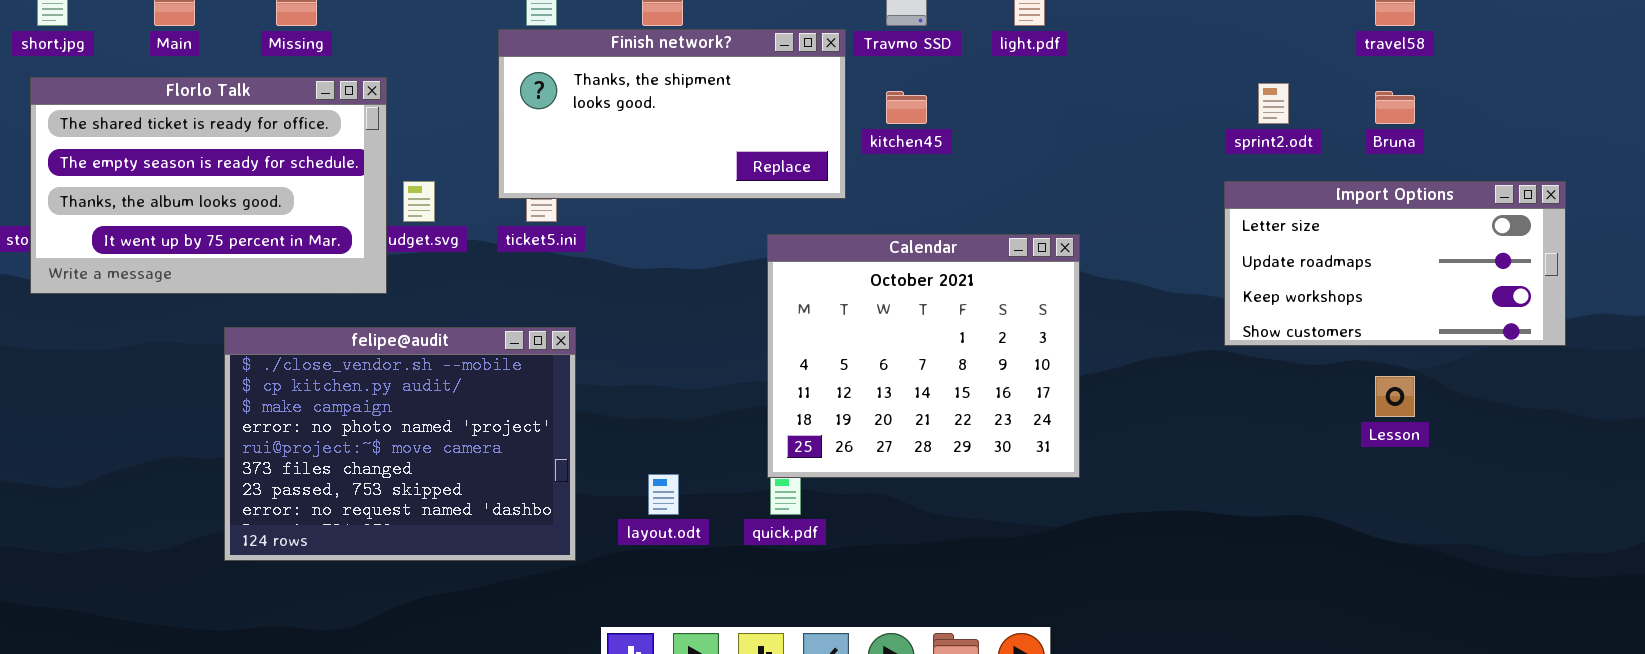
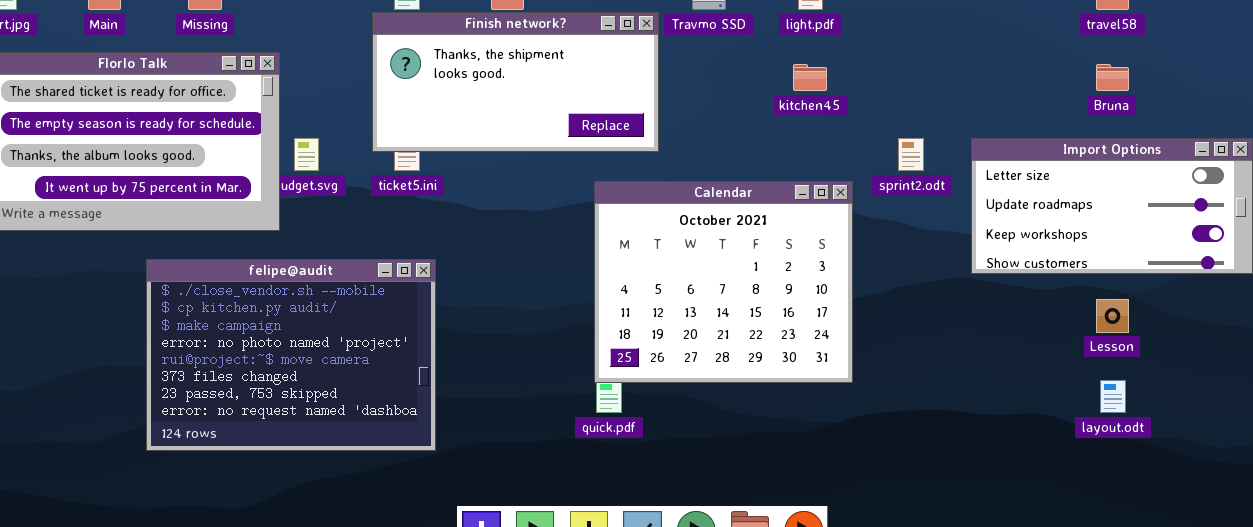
sprint2.odt: [1258,83,1289,124] -> [898,138,924,171], moved
kitchen45: [886,91,927,124] -> [793,64,827,91], moved
layout.odt: [648,474,679,515] -> [1100,380,1126,413], moved

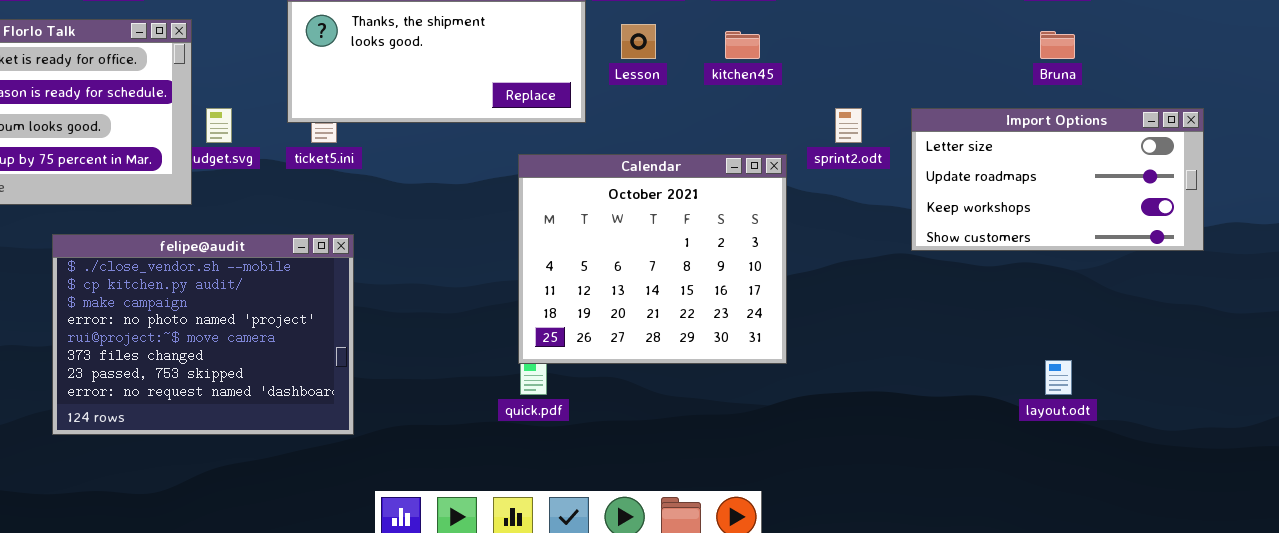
Lesson: [1096,299,1129,333] -> [621,24,656,59], moved

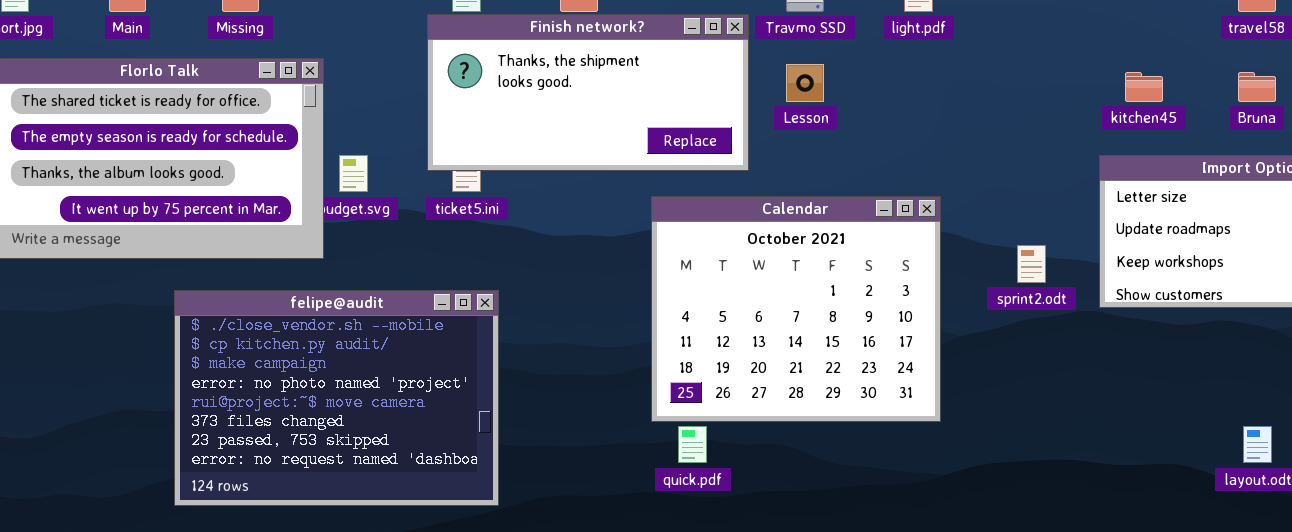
kitchen45: [725,31,760,59] -> [1125,72,1163,102], moved
sprint2.odt: [835,108,862,143] -> [1017,245,1046,283], moved
Calendar: [518,154,787,364] -> [651,196,941,422], moved

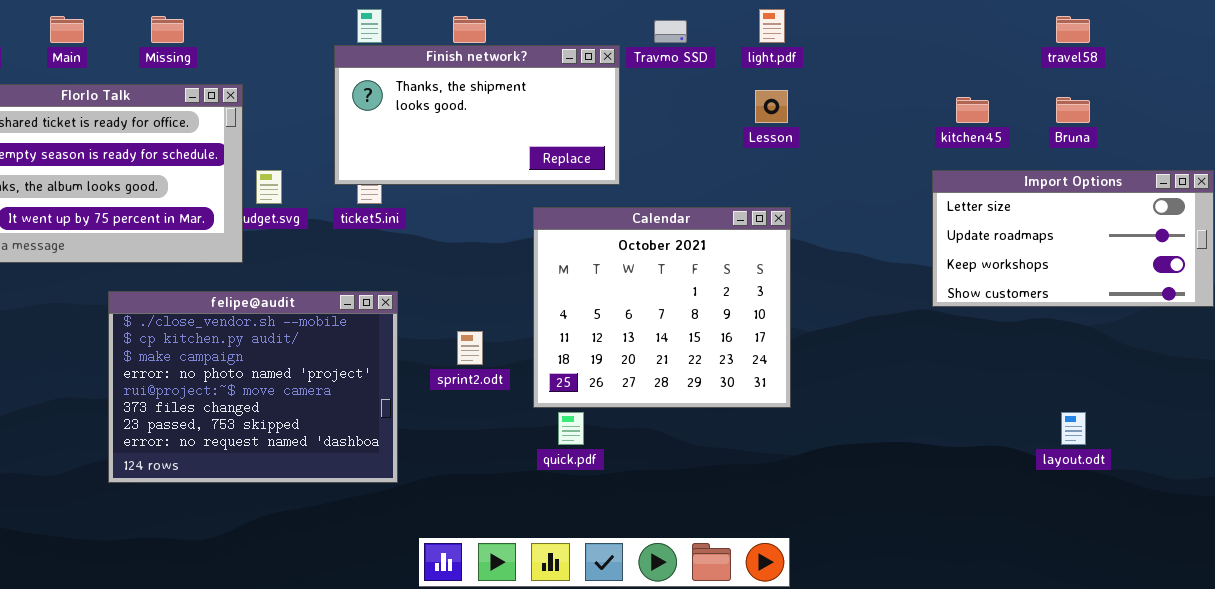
Lesson: [786,64,824,102] -> [755,90,788,123], moved
sprint2.odt: [1017,245,1046,283] -> [457,331,483,365], moved

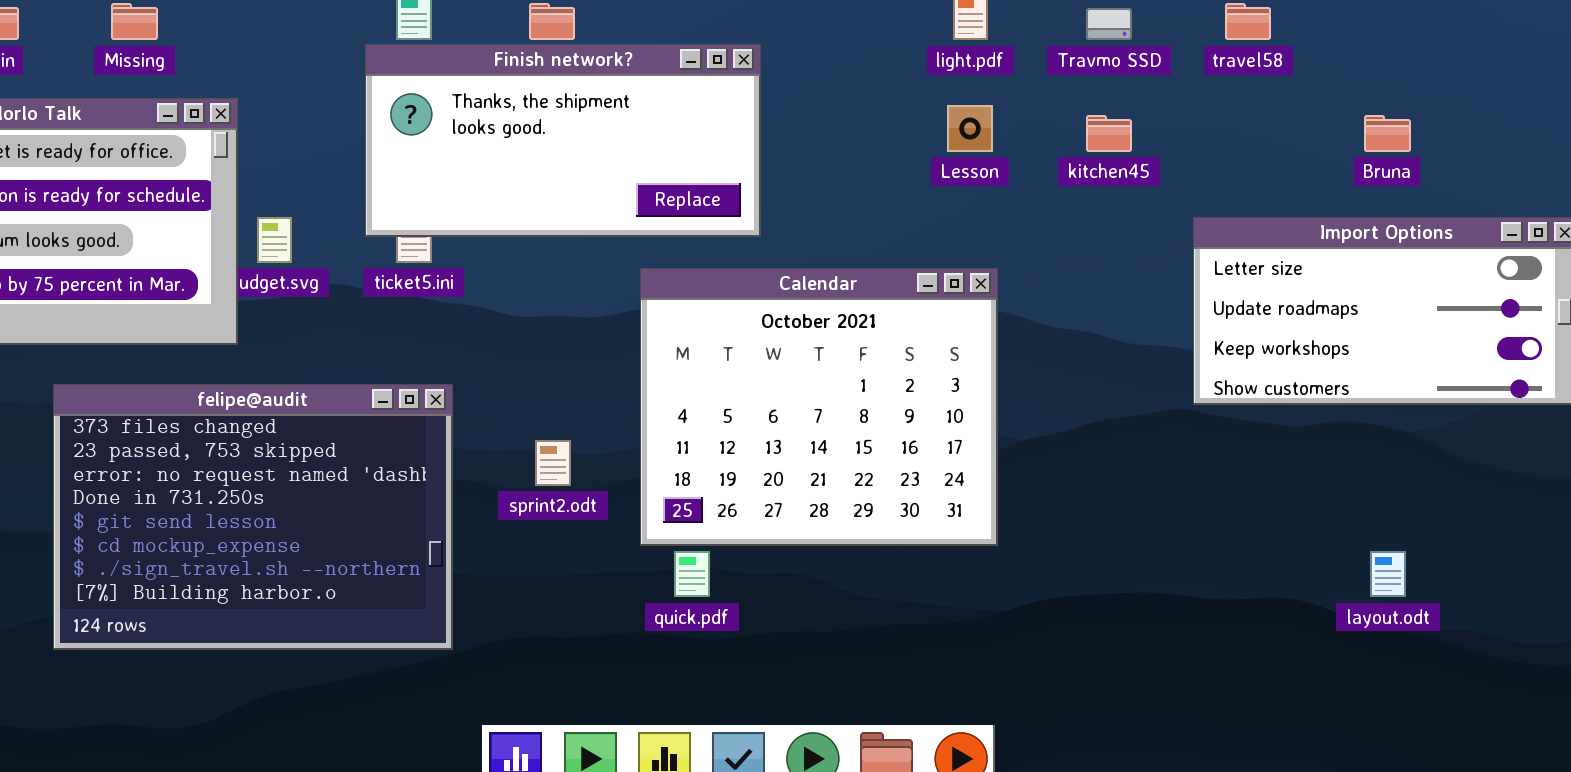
travel58: [1056,16,1090,43] -> [1225,3,1271,40], moved
Travmo SSD: [654,20,687,43] -> [1086,8,1132,40], moved
kitchen45: [956,97,989,123] -> [1086,115,1132,152], moved
felipe@audit: [108,291,398,483] -> [53,384,453,650], scrolled down 5 rows

